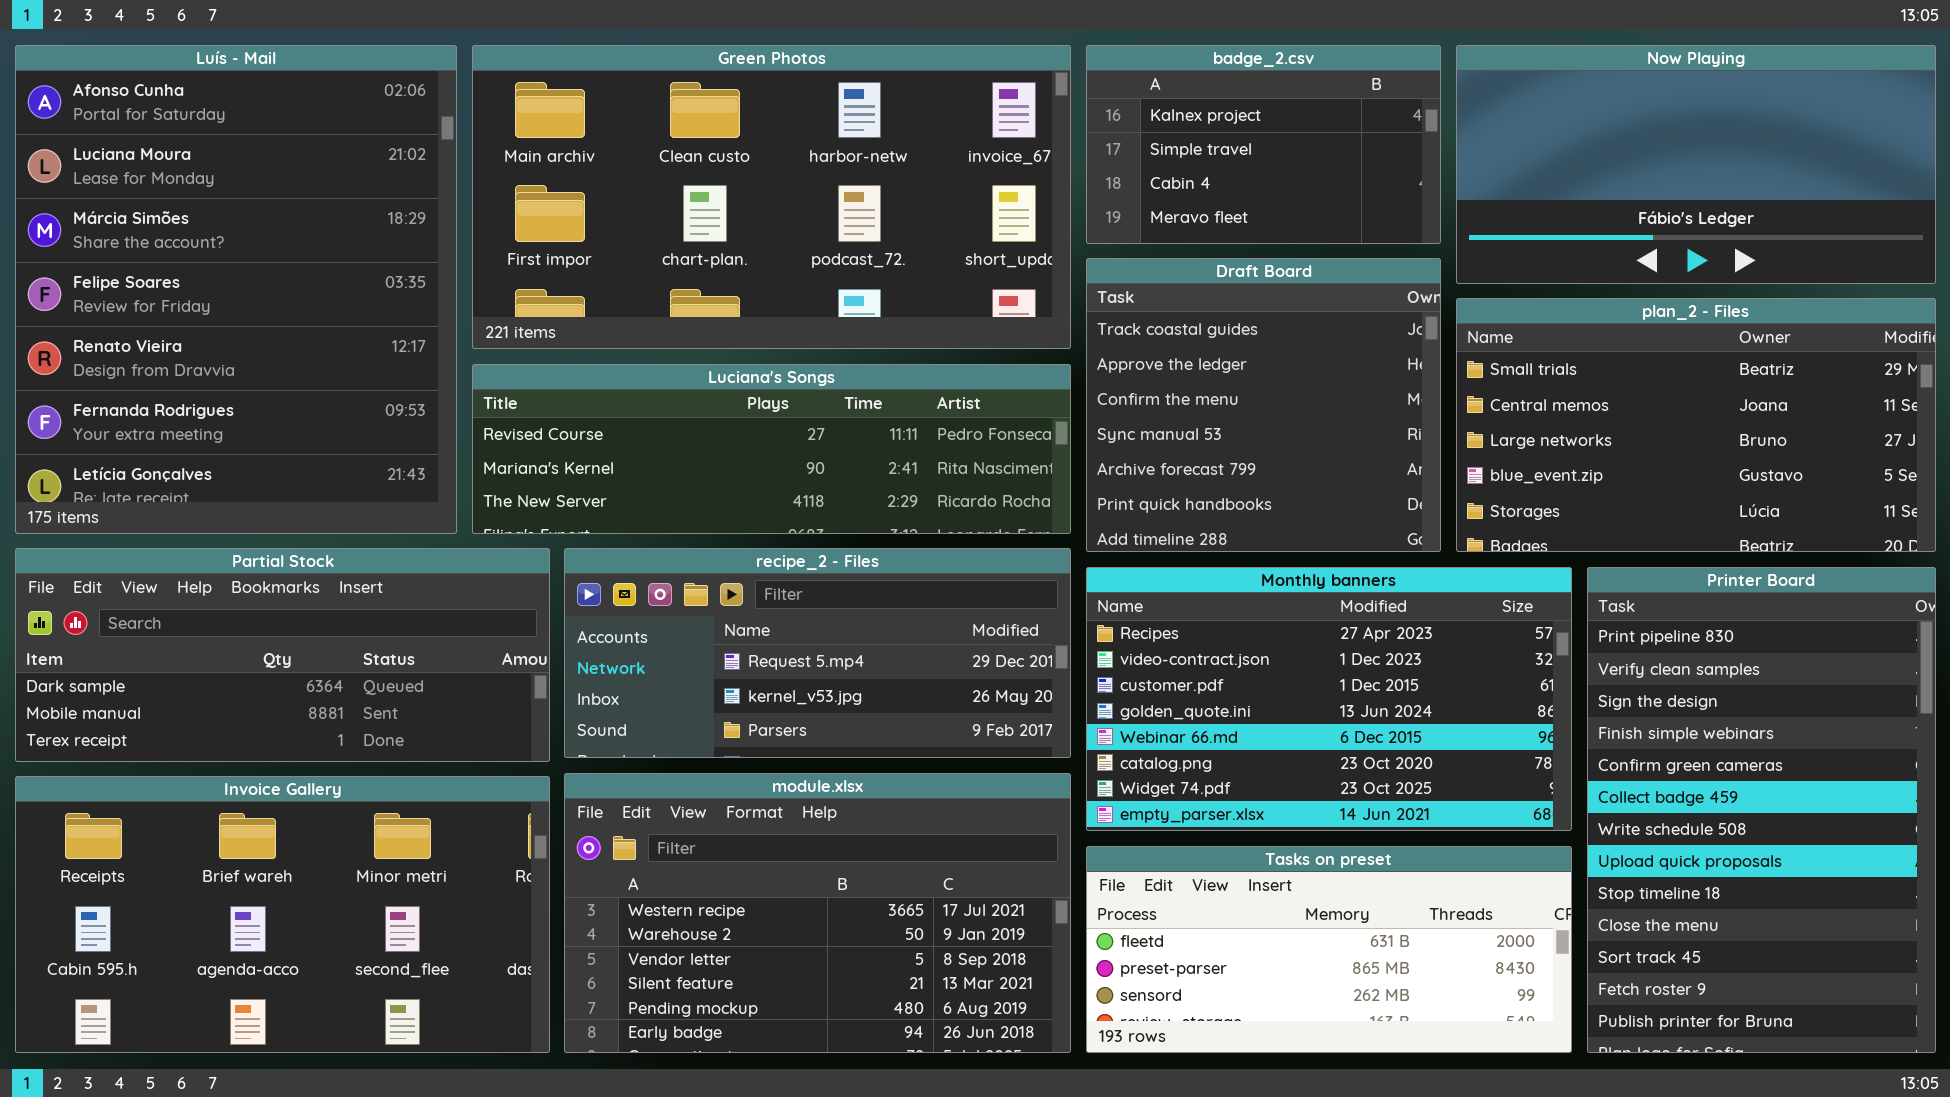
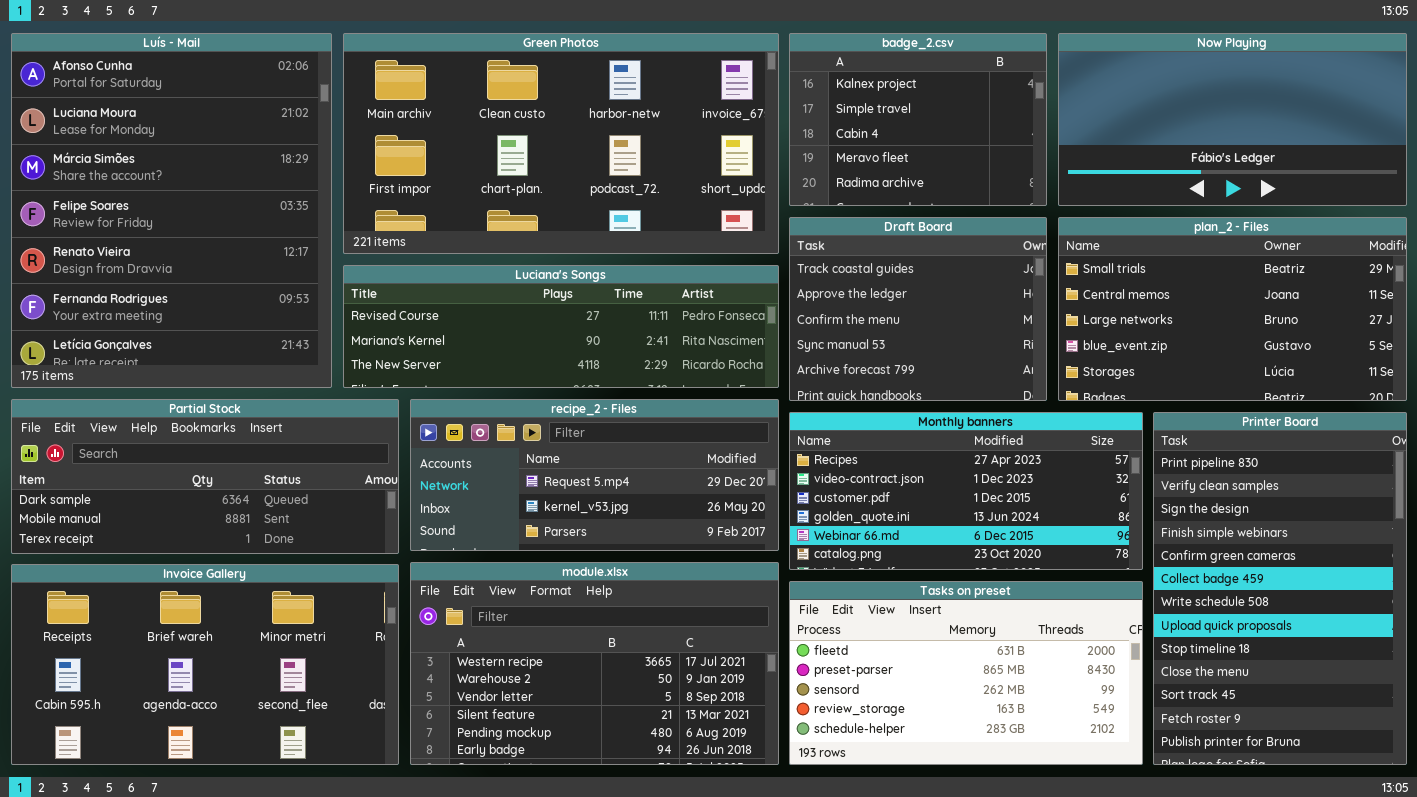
badge_2.csv: [1086,45,1441,244] -> [789,33,1047,206], resized
Draft Board: [1086,258,1441,552] -> [789,217,1047,401], resized
Monthly banners: [1086,567,1572,831] -> [789,412,1143,570], resized
Tasks on preset: [1086,846,1572,1053] -> [789,581,1143,765], resized

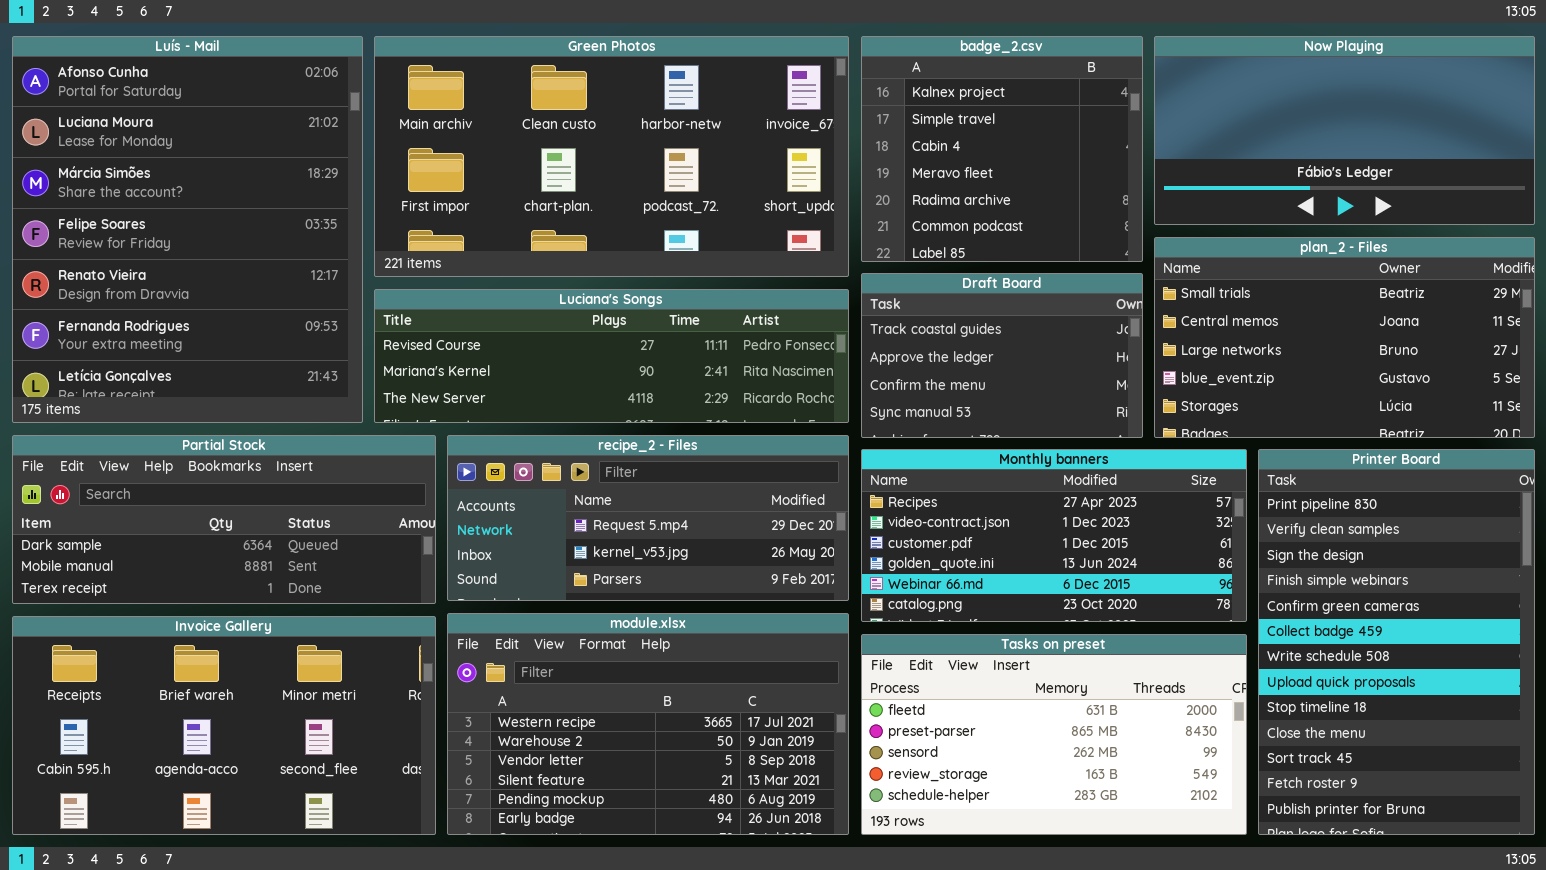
badge_2.csv: [789,33,1047,206] -> [861,36,1143,262], resized
Draft Board: [789,217,1047,401] -> [861,273,1143,438], resized

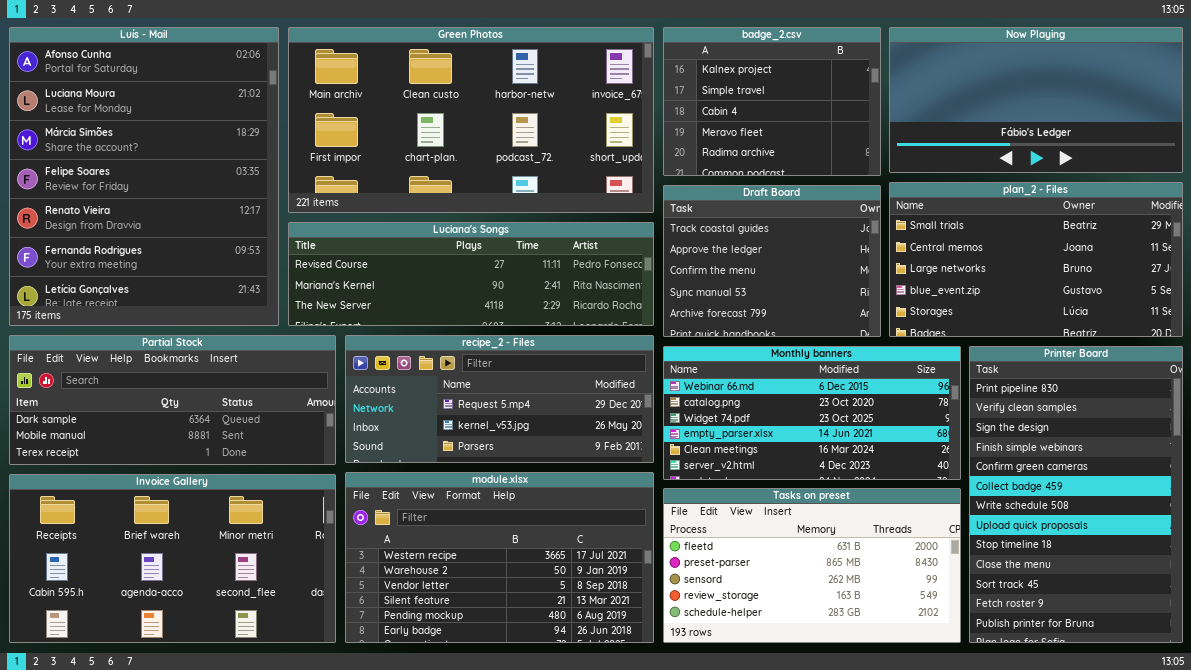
badge_2.csv: [861,36,1143,262] -> [663,27,881,176], resized
Draft Board: [861,273,1143,438] -> [663,185,881,337], resized
Monthly banners: [861,449,1247,622] -> [663,346,961,480], scrolled down 4 rows

